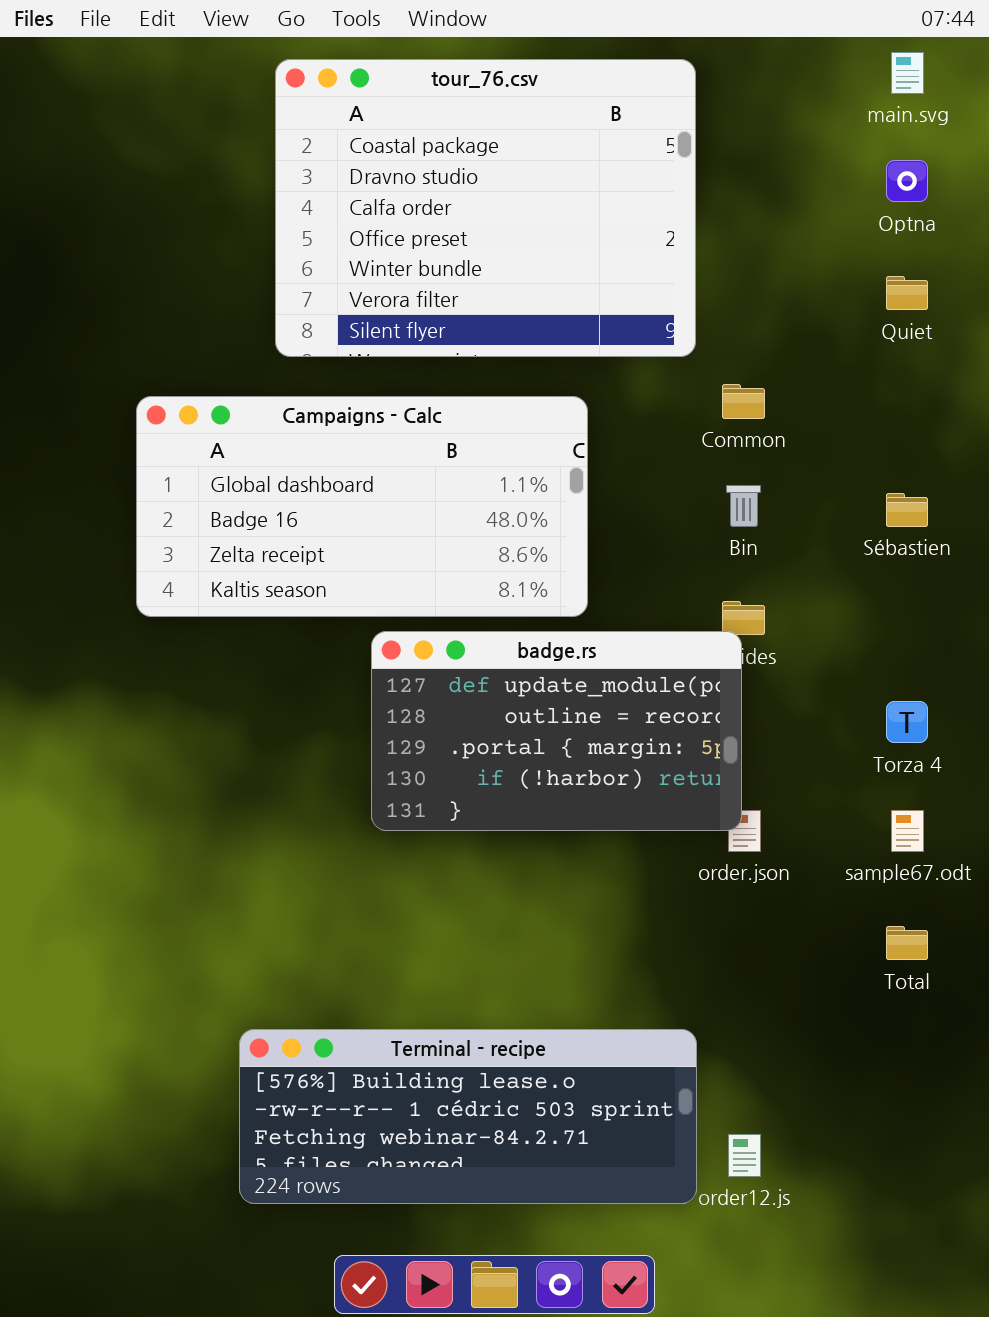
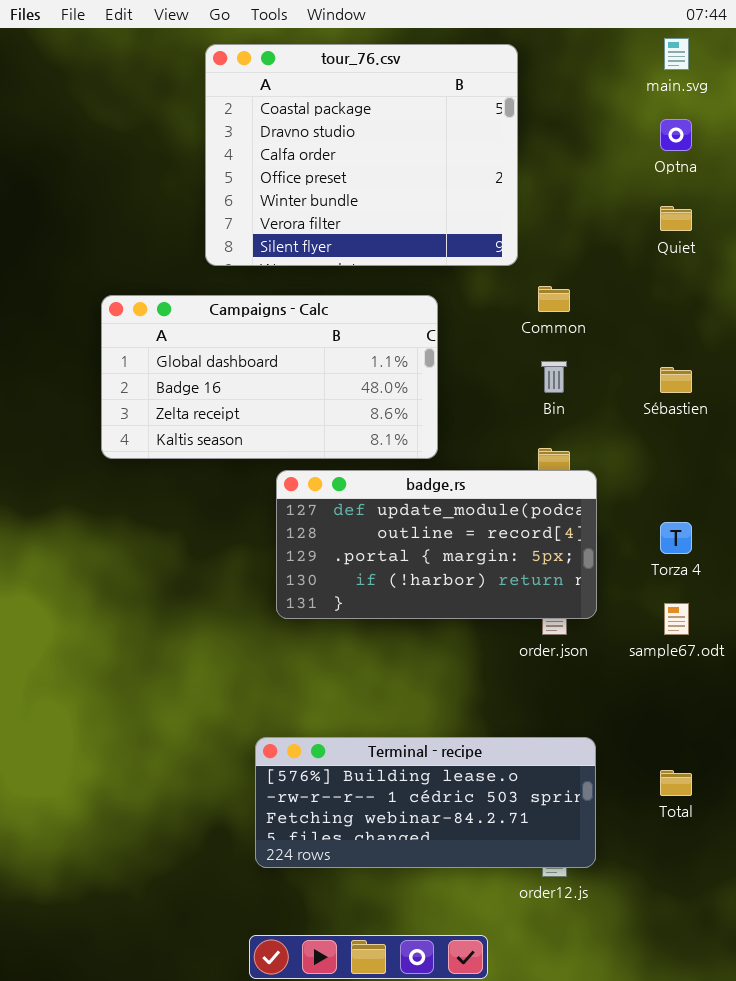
badge.rs: [371,631,742,831] -> [276,470,597,619], resized
Total: [886,926,928,960] -> [660,770,692,796], moved
Terminal - recipe: [239,1029,697,1204] -> [255,737,596,868], moved

